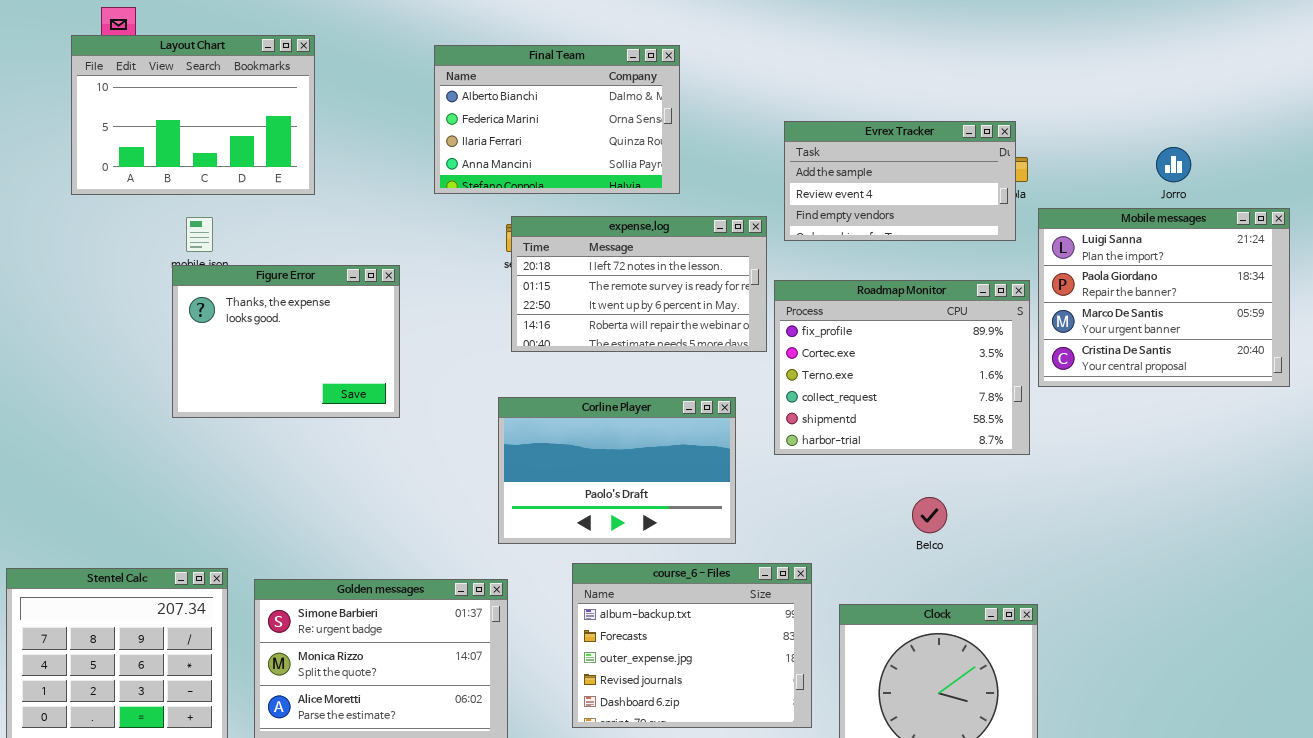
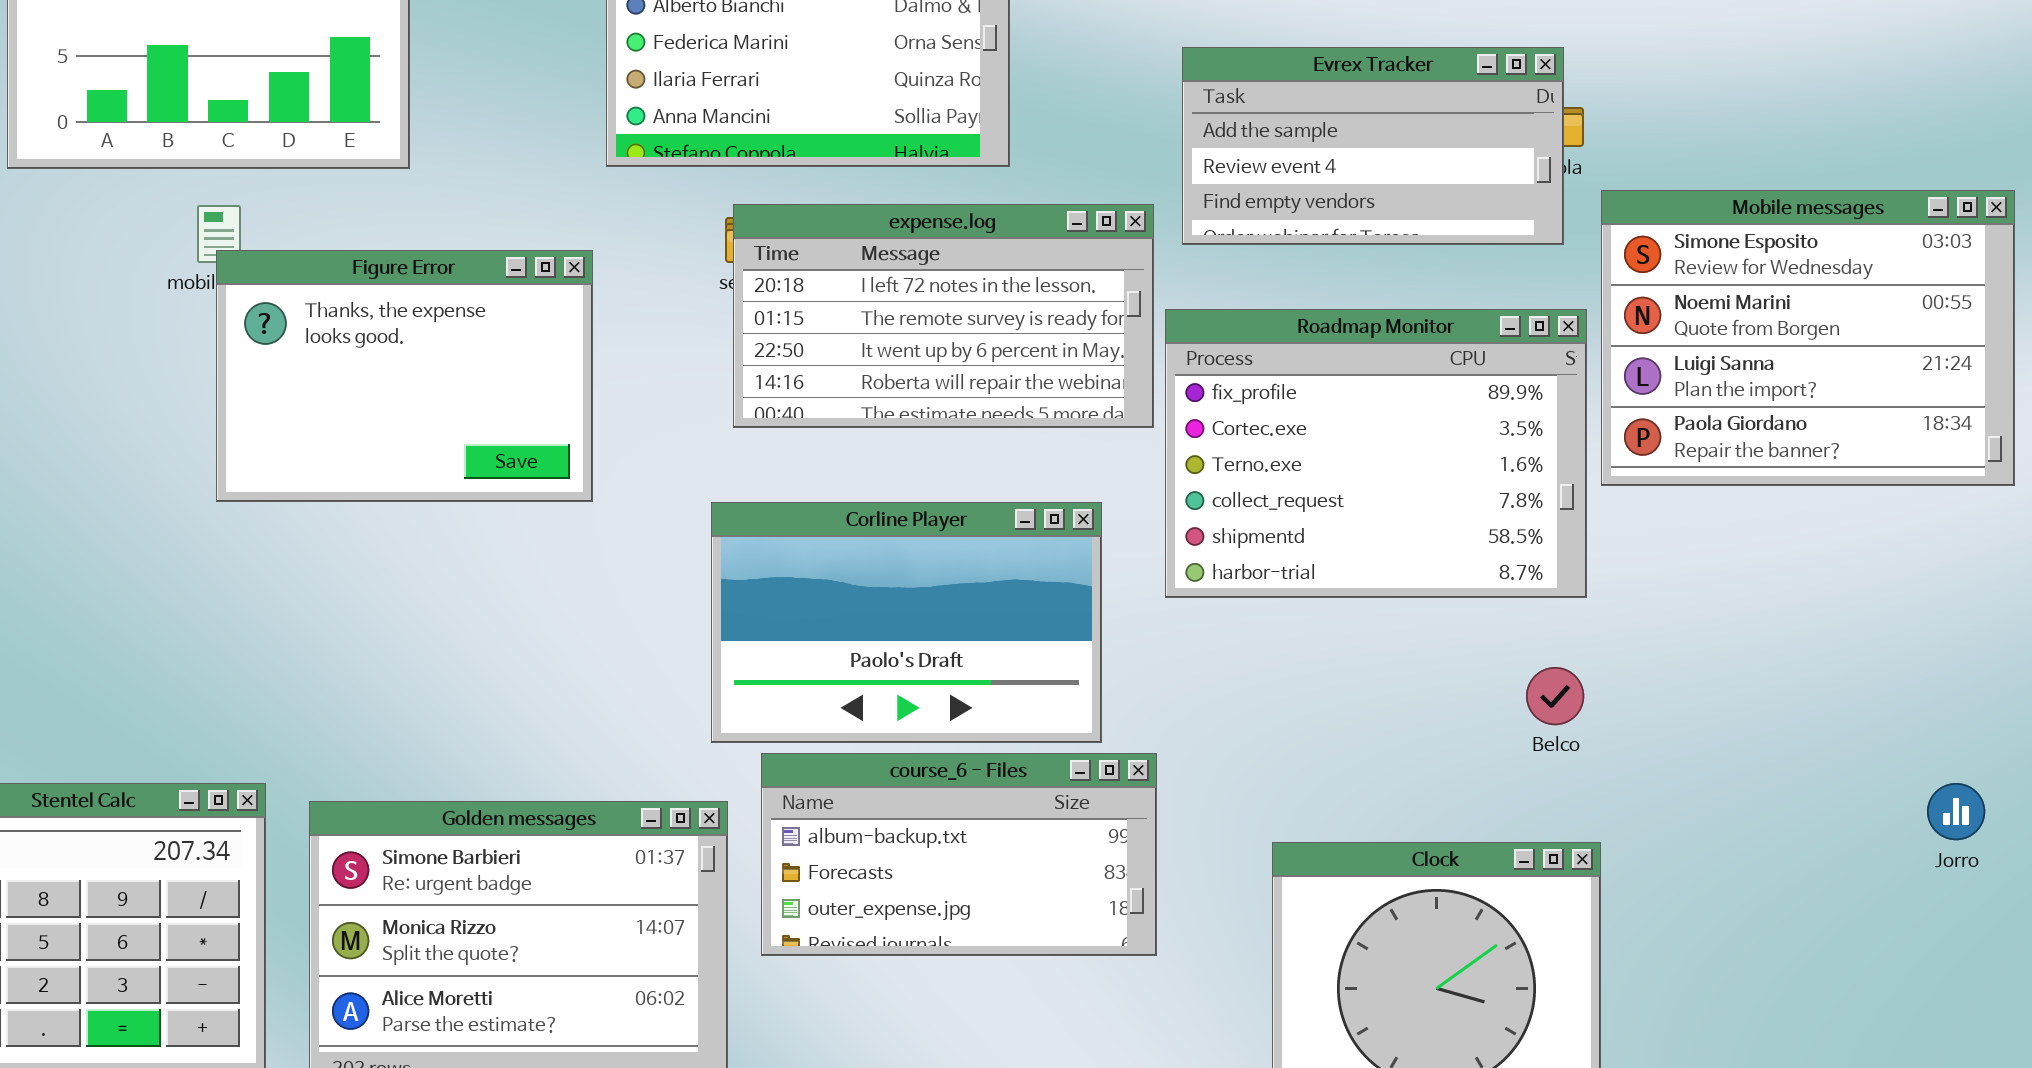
Jorro: [1156,147,1191,182] -> [1927,783,1985,840], moved
Mobile messages: [1038,208,1290,387] -> [1601,190,2015,486], scrolled up 2 rows
Figure Error: [172,265,400,418] -> [216,250,593,502], moved
Belco: [912,497,947,533] -> [1526,667,1584,725], moved
course_6 - Files: [572,563,812,728] -> [761,753,1157,956], moved, resized

